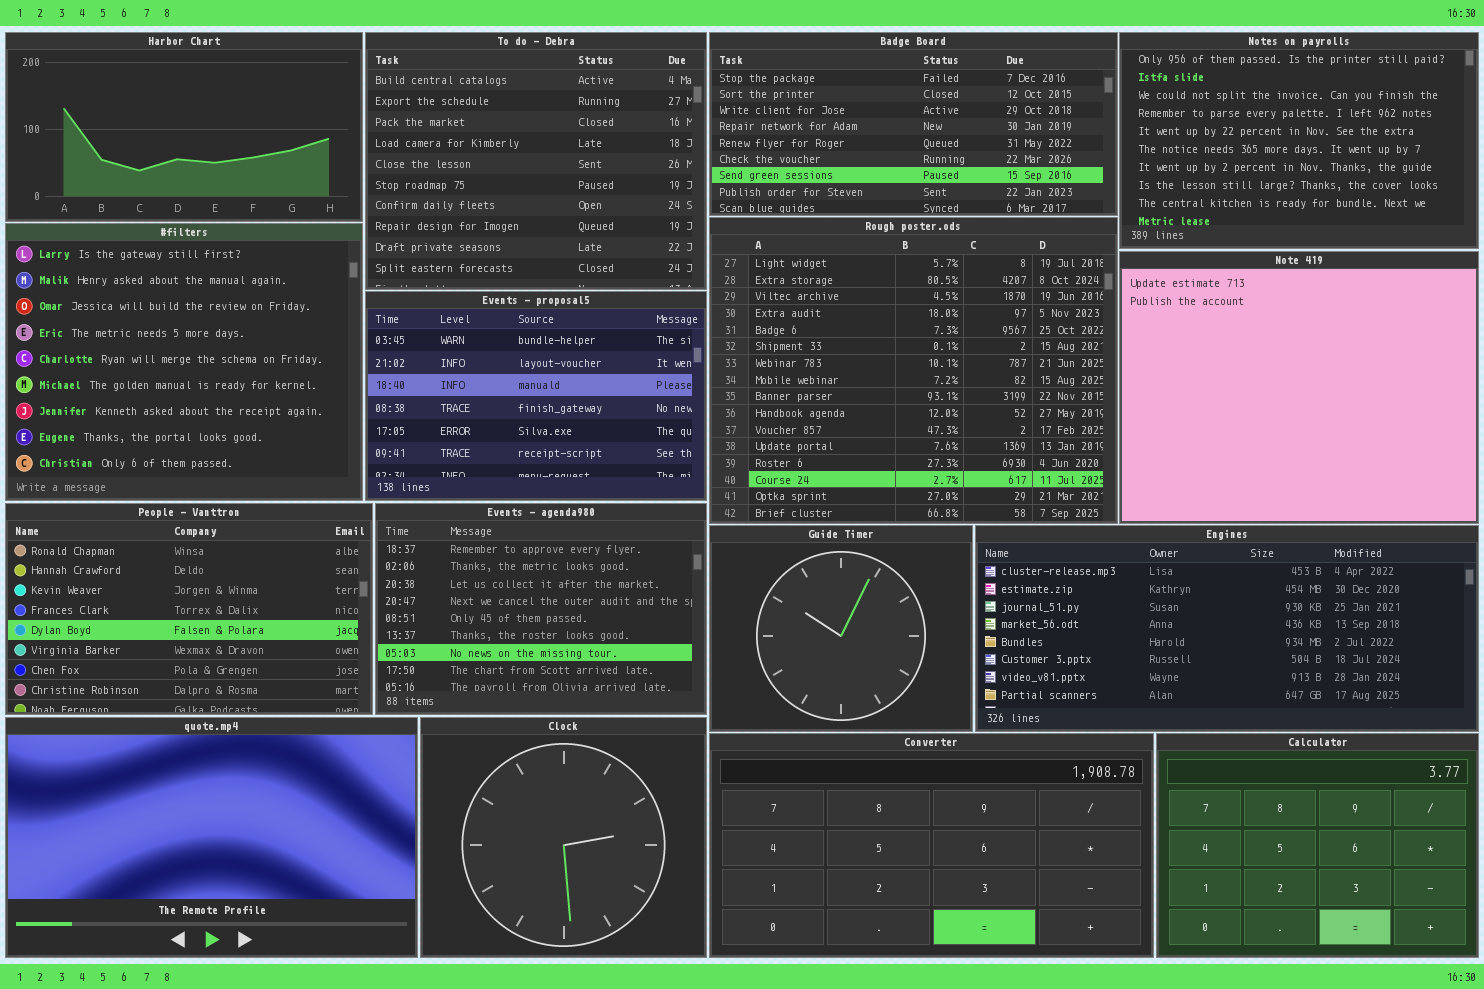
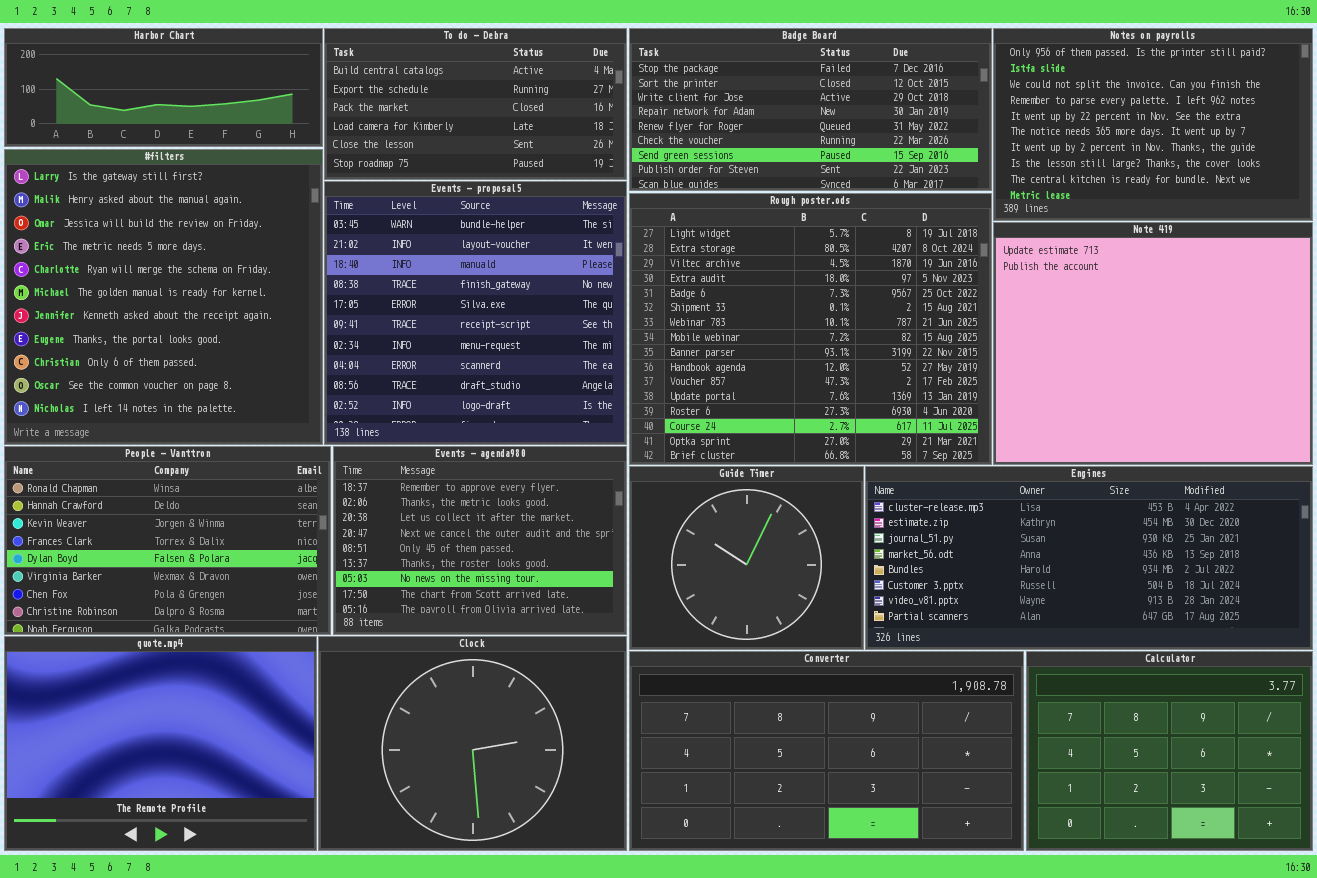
Harbor Chart: [5,32,363,222] -> [4,28,323,147], resized
To do - Debra: [365,32,707,290] -> [324,28,627,180], resized
#filters: [5,223,363,501] -> [4,149,323,445], resized
Events - proposal5: [365,291,707,501] -> [324,181,627,445], resized
quote.mp4: [5,717,418,958] -> [4,636,317,851], resized
Clock: [420,717,707,958] -> [318,636,627,851], resized

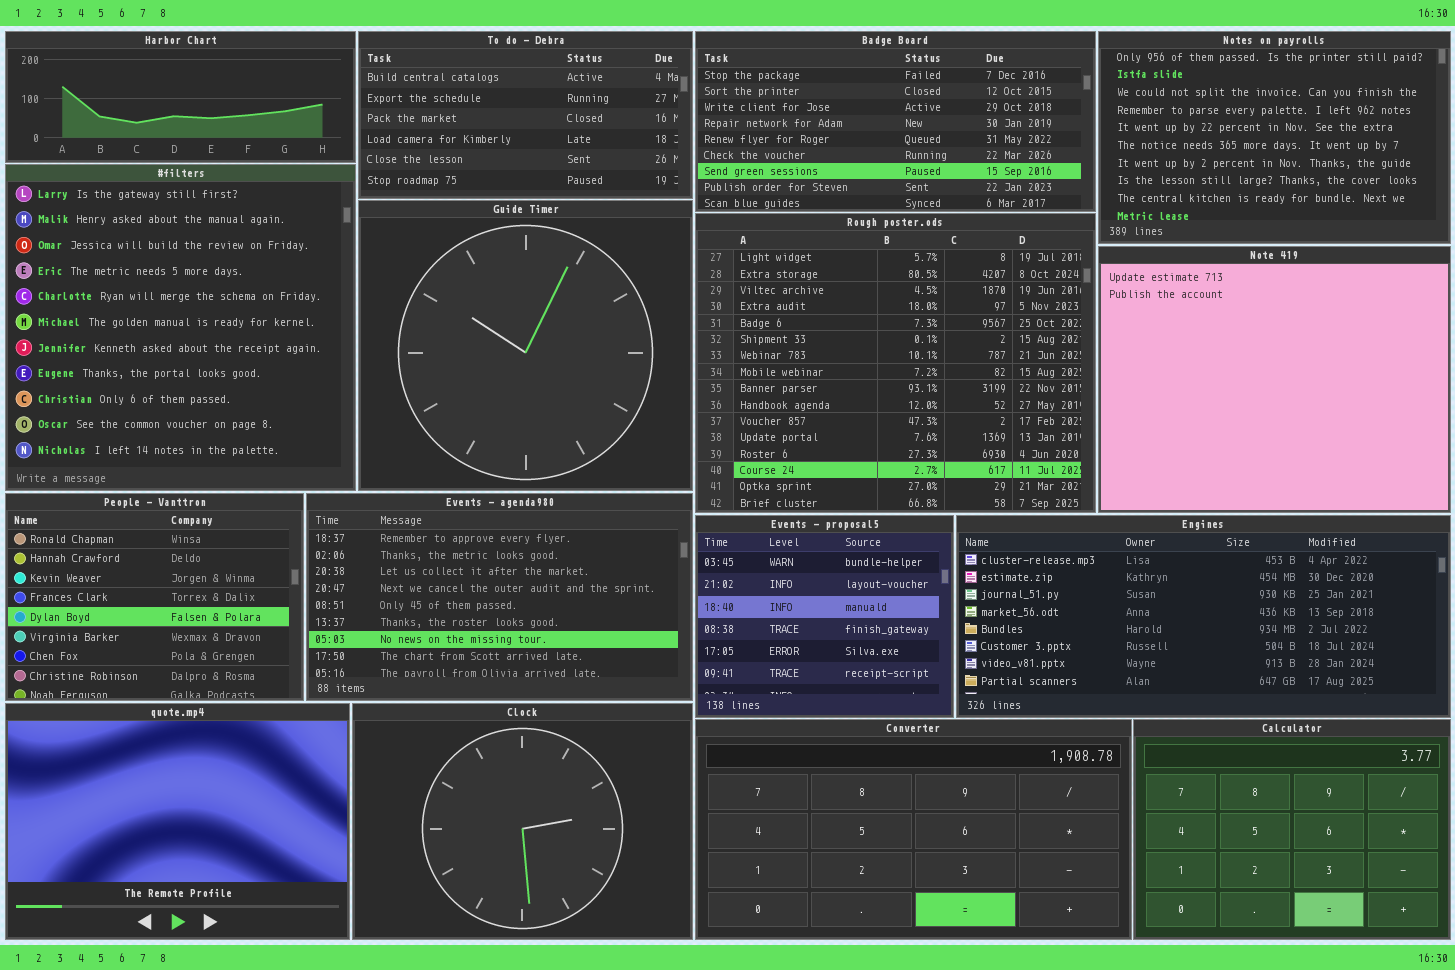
Events - proposal5: [324,181,627,445] -> [695,515,954,718], moved, resized
People - Vanttron: [4,446,331,635] -> [5,493,304,701], resized
Events - agenda980: [333,446,627,635] -> [306,493,693,701], resized
Guide Timer: [629,466,864,650] -> [358,200,693,491], moved, resized

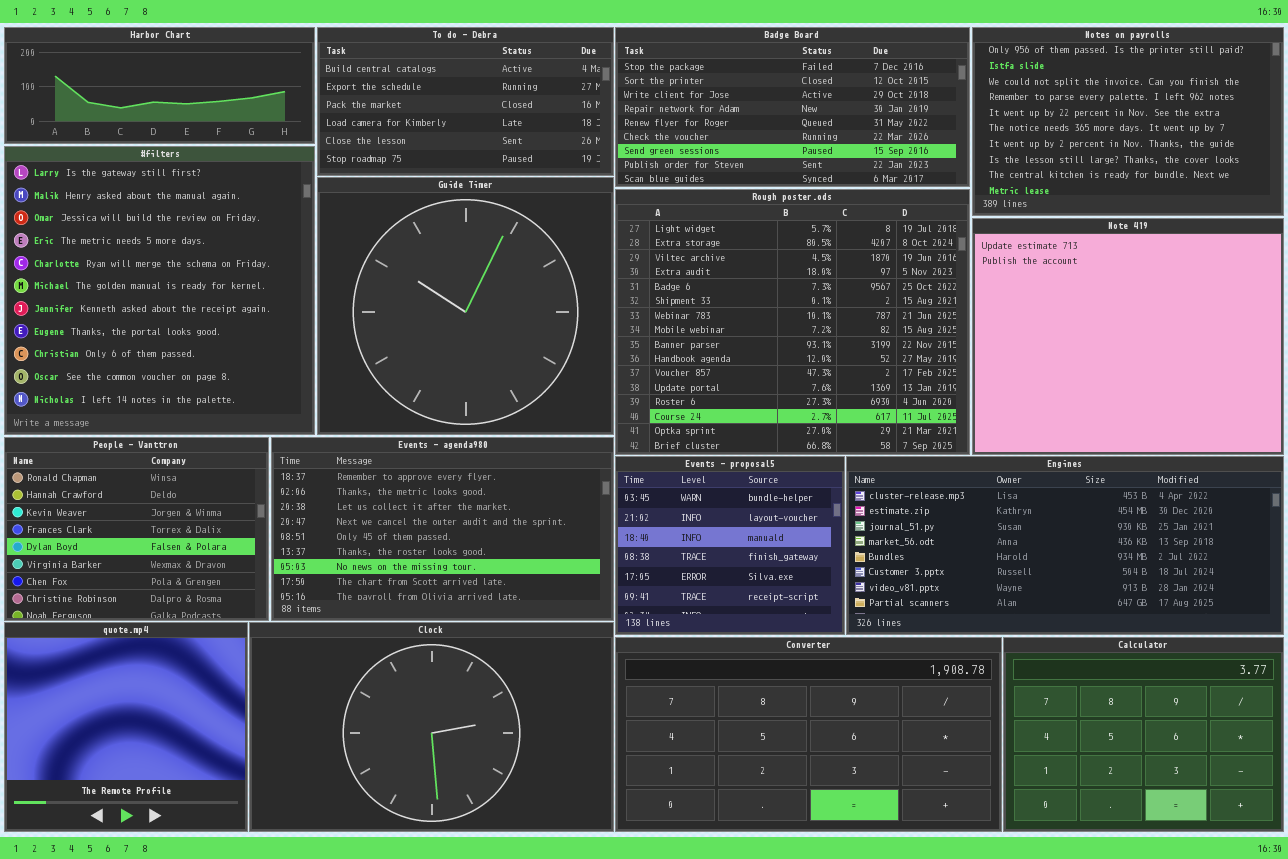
quote.mp4: [5,703,350,940] -> [4,622,248,832], resized
Clock: [352,703,693,940] -> [249,622,614,832], resized

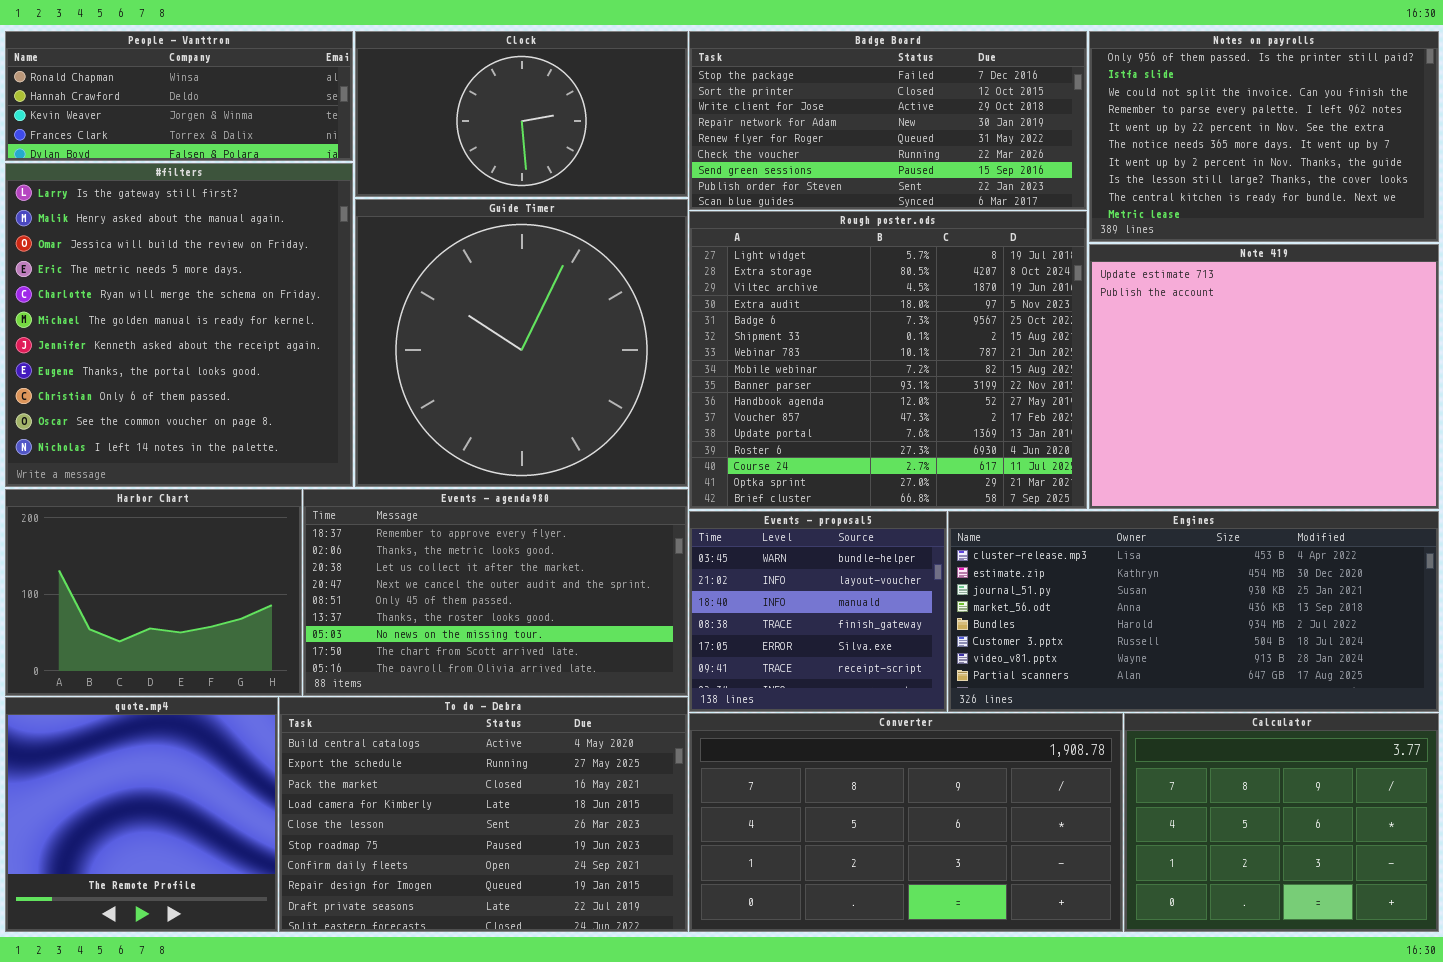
Harbor Chart: [4,27,315,144] -> [5,489,302,696], moved, resized
To do - Debra: [317,27,614,176] -> [279,697,688,932], moved, resized
People - Vanttron: [4,437,269,621] -> [5,31,353,161], moved, resized
Clock: [249,622,614,832] -> [355,31,688,197], moved, resized

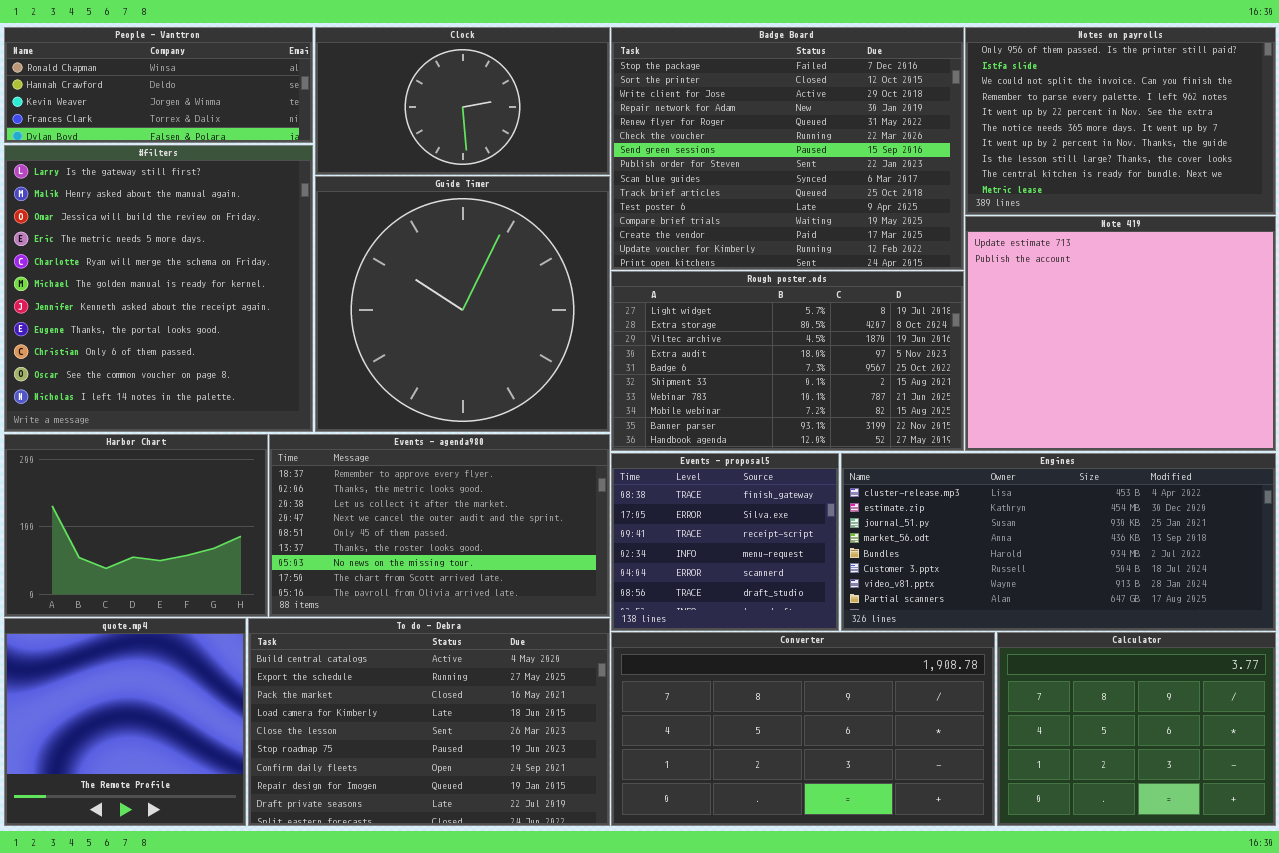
Badge Board: [689,31,1087,210] -> [611,27,964,270], resized
Rough poster.ods: [689,211,1087,509] -> [611,271,964,451], resized
Events - proposal5: [689,511,947,712] -> [611,453,839,631], scrolled down 3 rows

